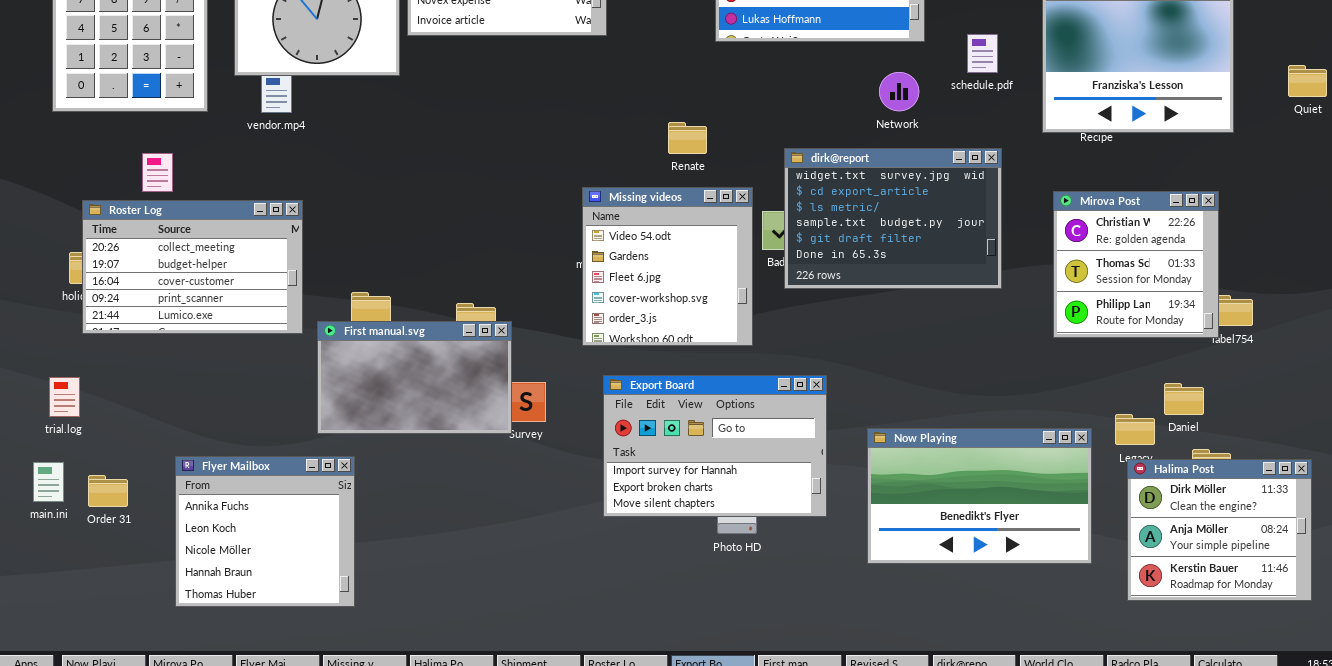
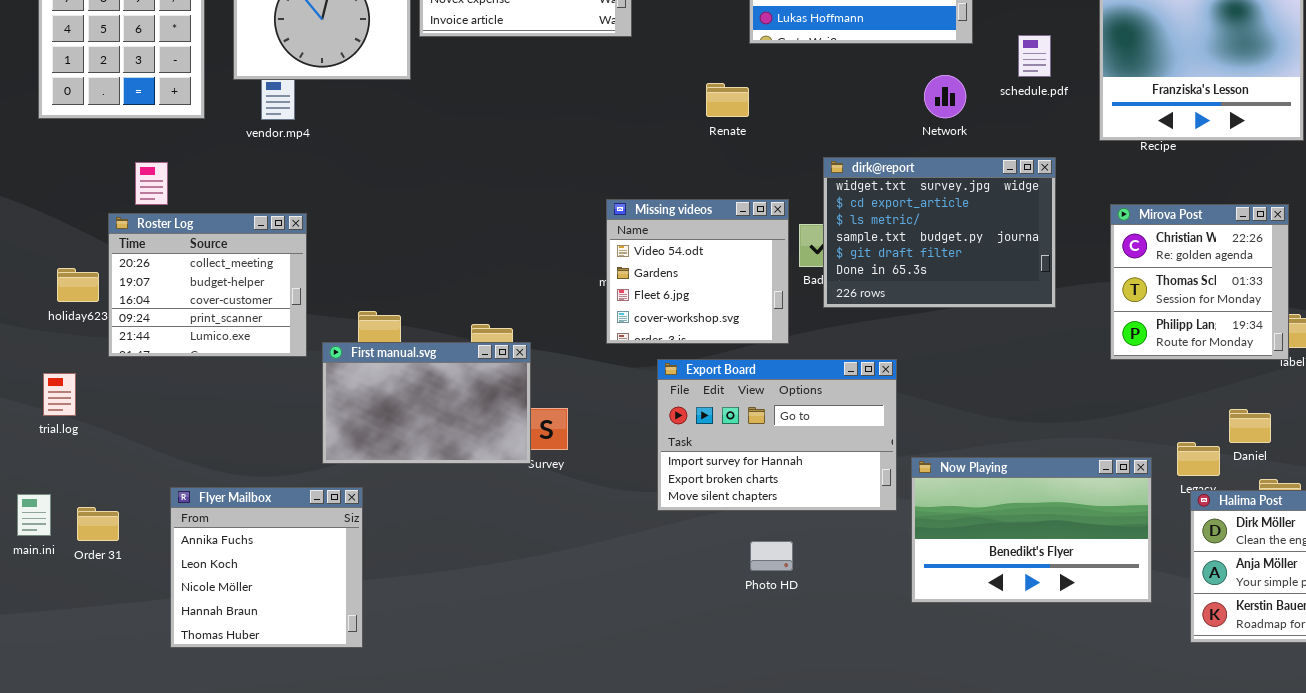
Renate: [668,122,707,154] -> [706,83,749,117], moved
Missing videos: [582,187,753,346] -> [606,199,789,344], resized
Roster Log: [82,200,303,334] -> [108,213,307,357], resized
Export Board: [603,375,827,517] -> [657,359,897,511], moved
trial.log: [49,377,80,417] -> [43,373,76,416], moved

